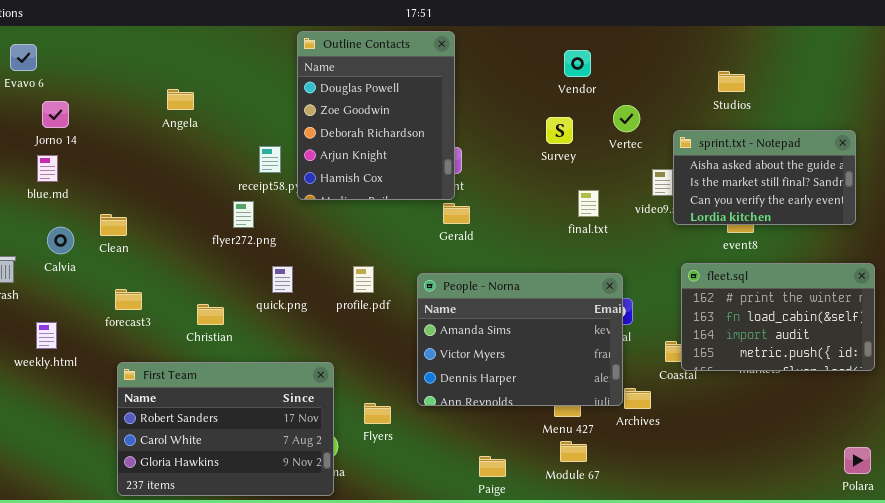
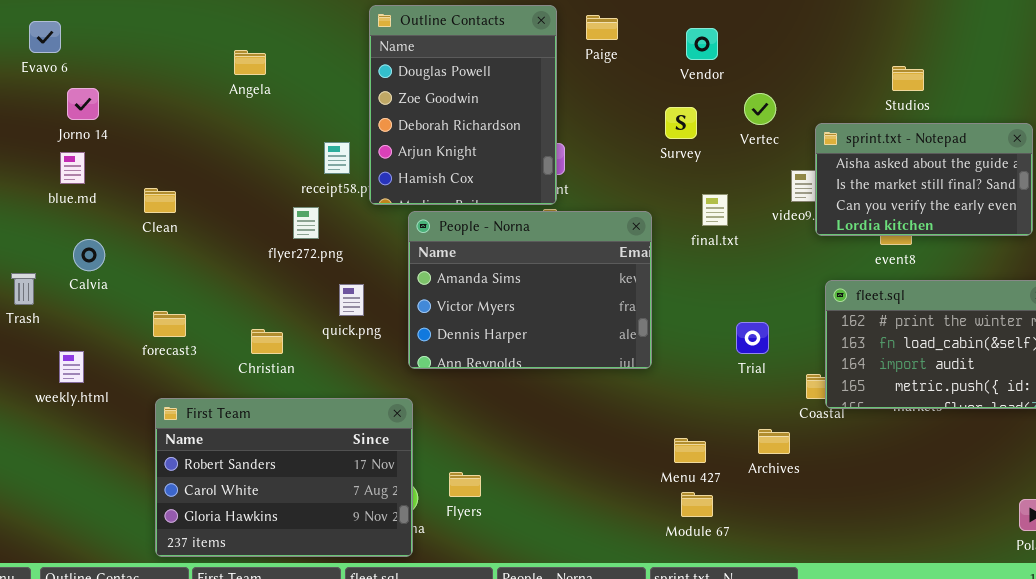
Studios: [718,71,745,92] -> [892,66,924,91], moved
Angela: [167,89,194,110] -> [234,50,266,75], moved
Clean: [100,214,127,236] -> [144,188,176,213], moved
People - Norna: [417,273,623,406] -> [408,211,652,369], moved
Flyers: [364,403,391,424] -> [449,472,481,497], moved
Paige: [479,456,506,477] -> [586,15,618,40], moved

